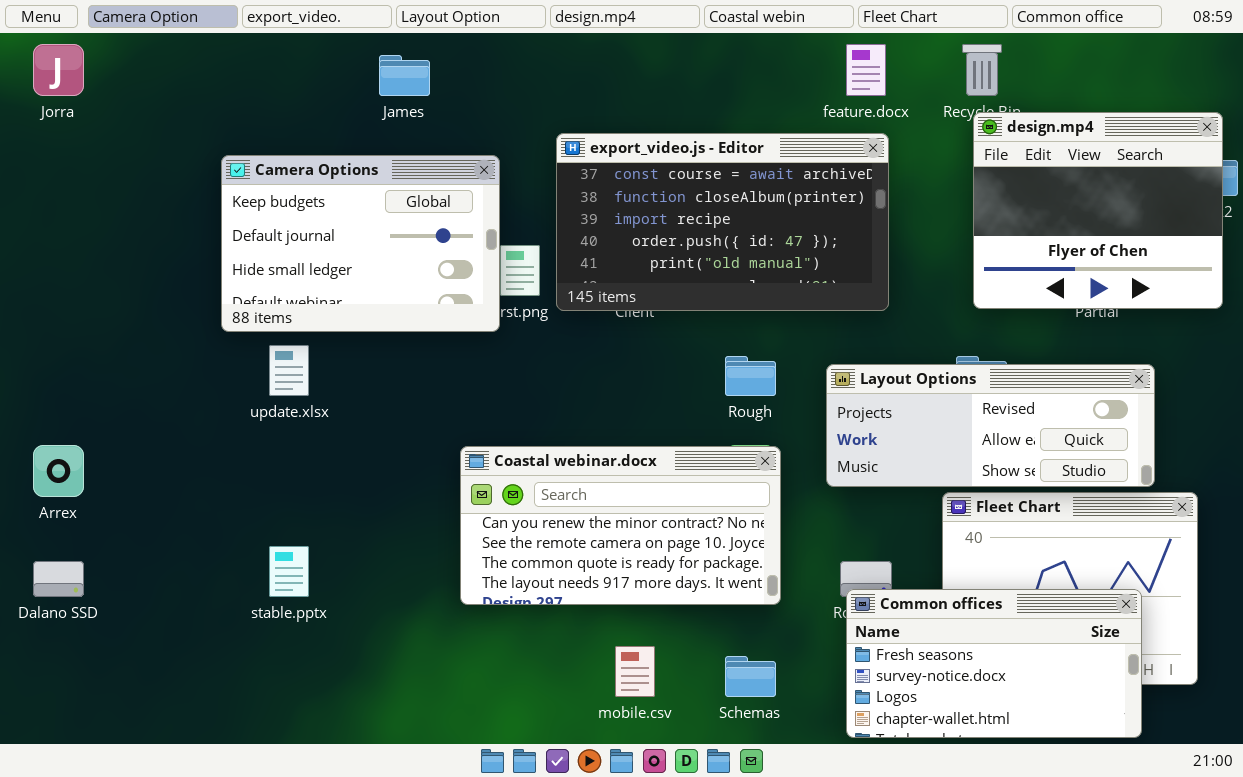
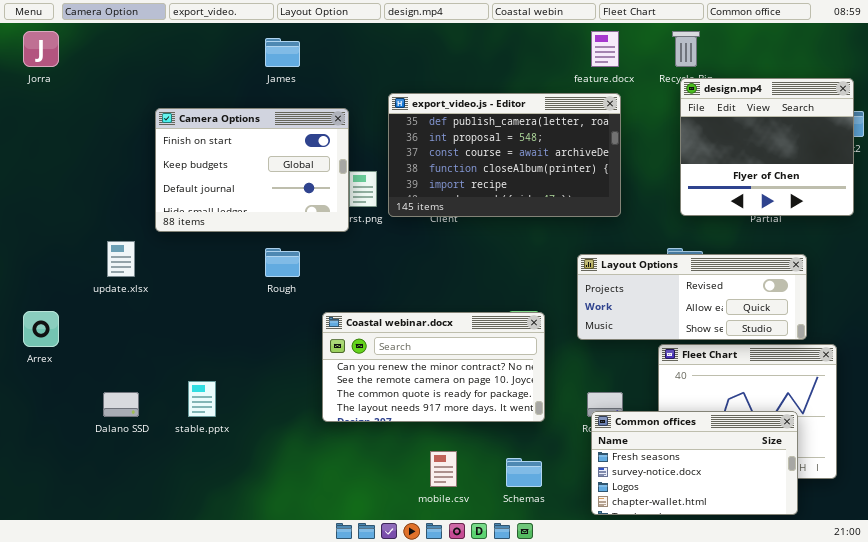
export_video.js - Editor: [556,133,889,311] -> [388,93,621,217], scrolled up 2 rows
Camera Options: [221,155,500,332] -> [155,108,349,232], scrolled up 1 row
update.xlsx: [269,345,309,396] -> [107,241,135,277], moved
Rough: [725,356,776,396] -> [265,248,300,277], moved
Dalano SSD: [33,561,84,597] -> [103,392,139,417], moved

